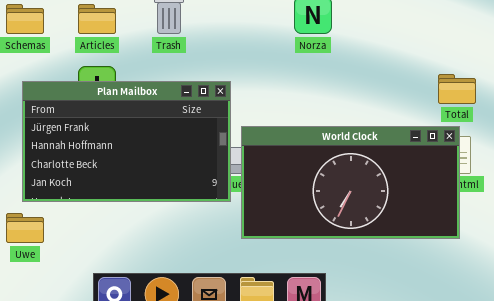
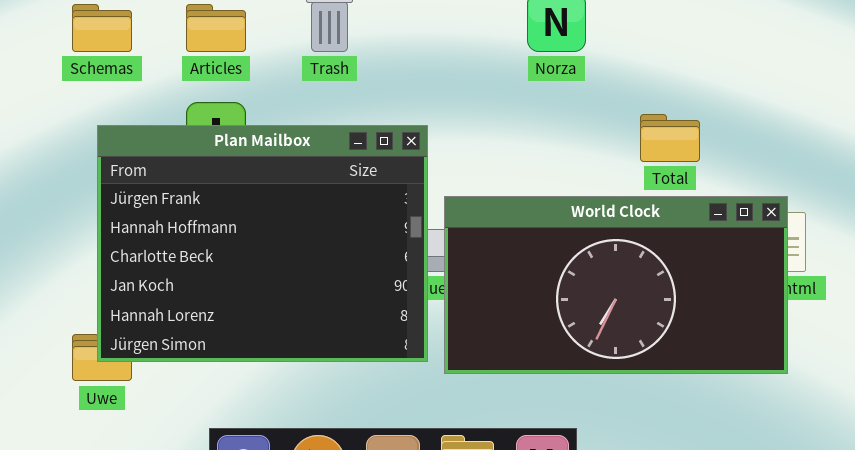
Total: [438,74,476,104] -> [640,114,700,162], moved
Plan Mailbox: [22,81,231,202] -> [97,125,428,362], resized

